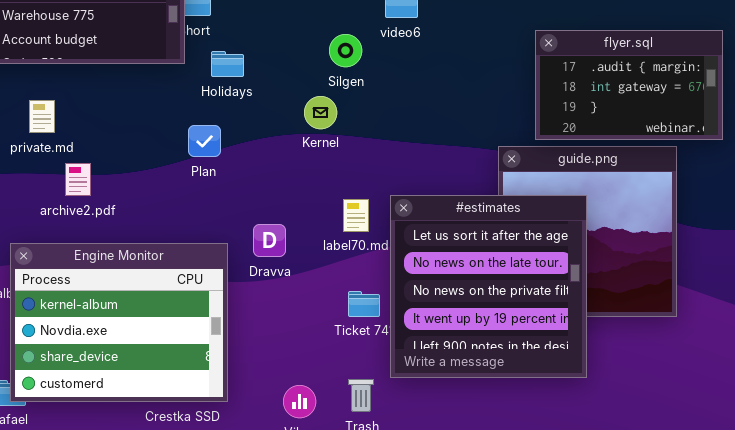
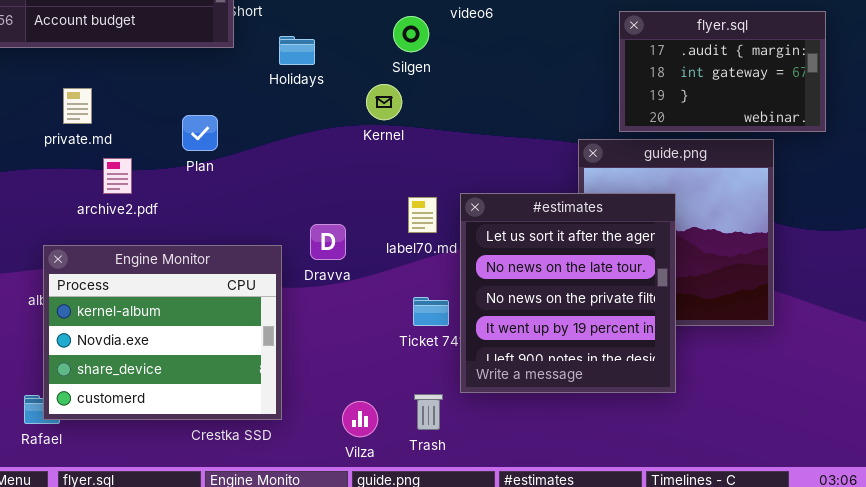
Holidays: [211,51,244,77] -> [279,36,315,65], moved
Plan: [188,125,221,157] -> [182,115,218,151], moved

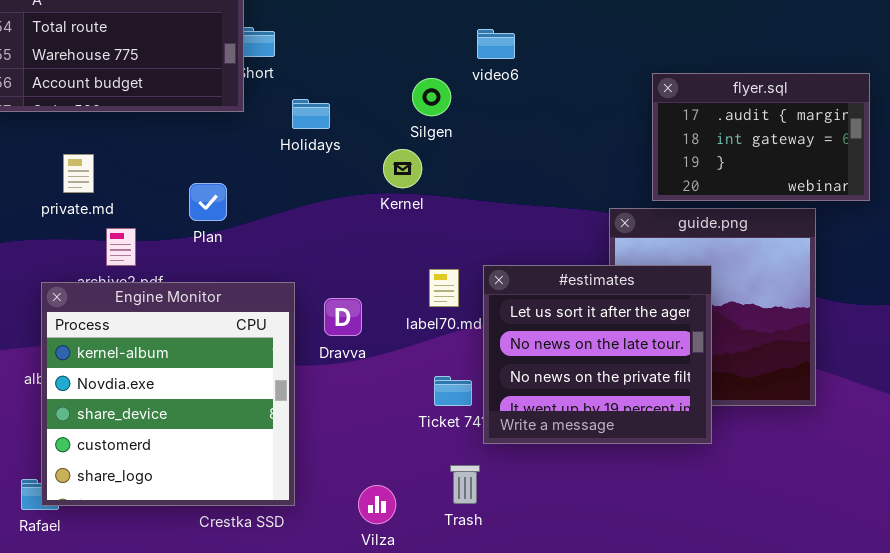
#estimates: [460,193,676,393] -> [483,265,712,444], resized
Engine Monitor: [43,245,282,420] -> [41,282,295,506], resized
Trash: [414,394,443,430] -> [450,465,480,504], moved

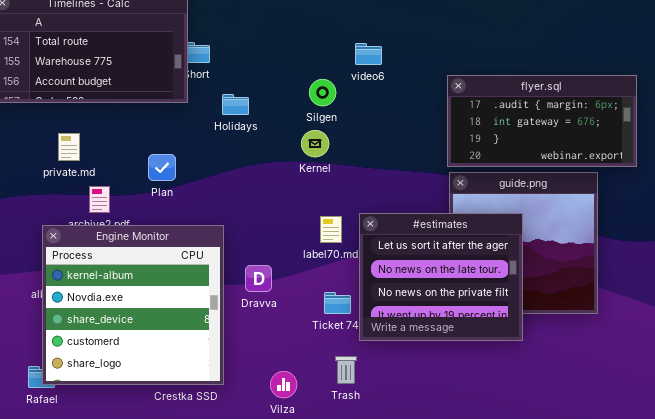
flyer.sql: [652,73,870,201] -> [447,75,637,167], resized
Kernel: [383,149,422,188] -> [301,130,329,157], moved
Dravva: [324,298,362,336] -> [245,265,272,292], moved

